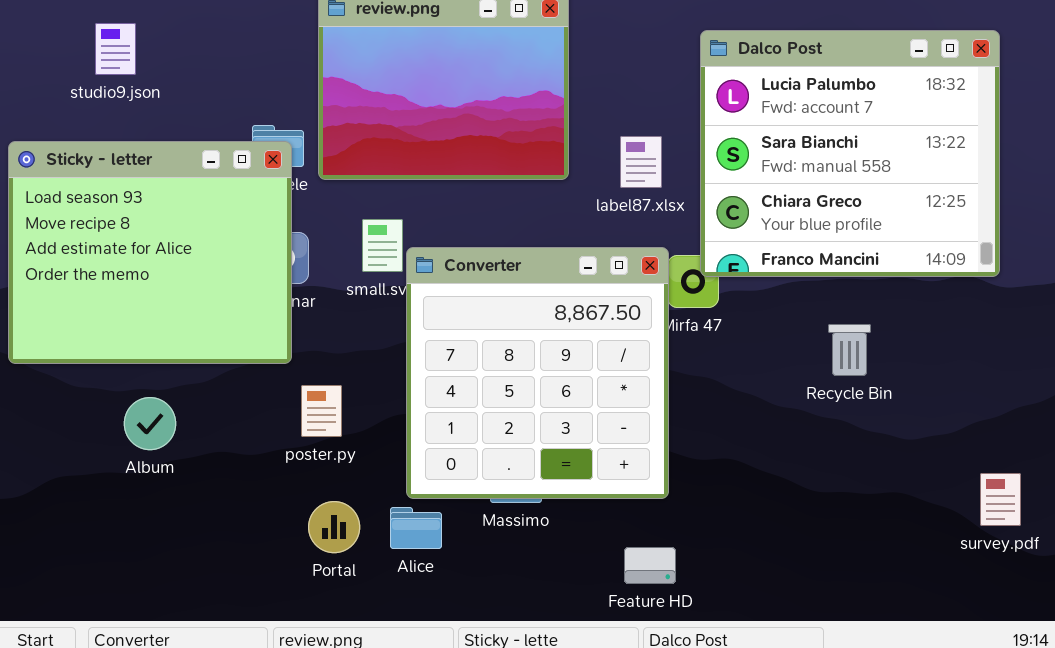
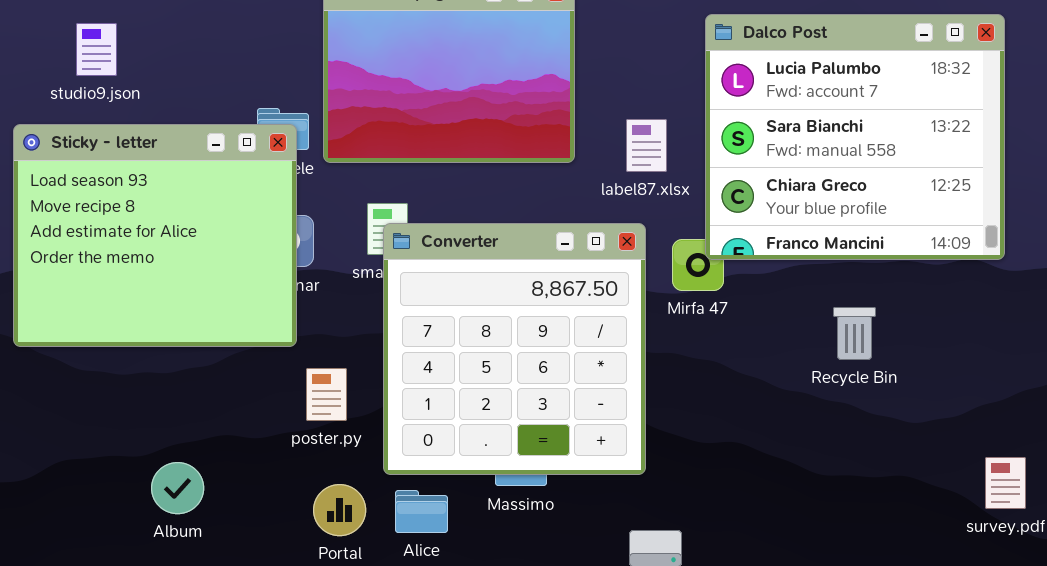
studio9.json: [95,23,136,75] -> [76,23,117,76], moved
Converter: [406,247,669,499] -> [383,223,646,475], moved
Album: [124,397,176,450] -> [151,462,204,514], moved

